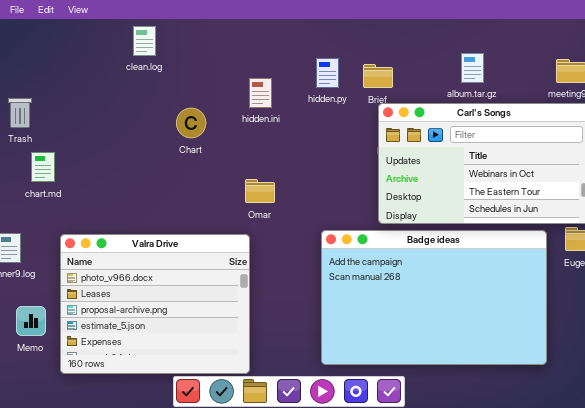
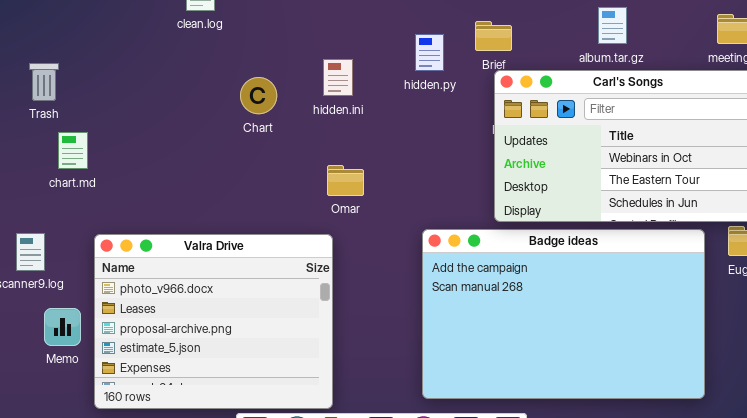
hidden.py: [316,58,339,88] -> [415,34,444,71], moved
hidden.ini: [249,78,272,108] -> [323,59,353,96], moved
Memo: [16,306,46,336] -> [44,308,81,346], moved

